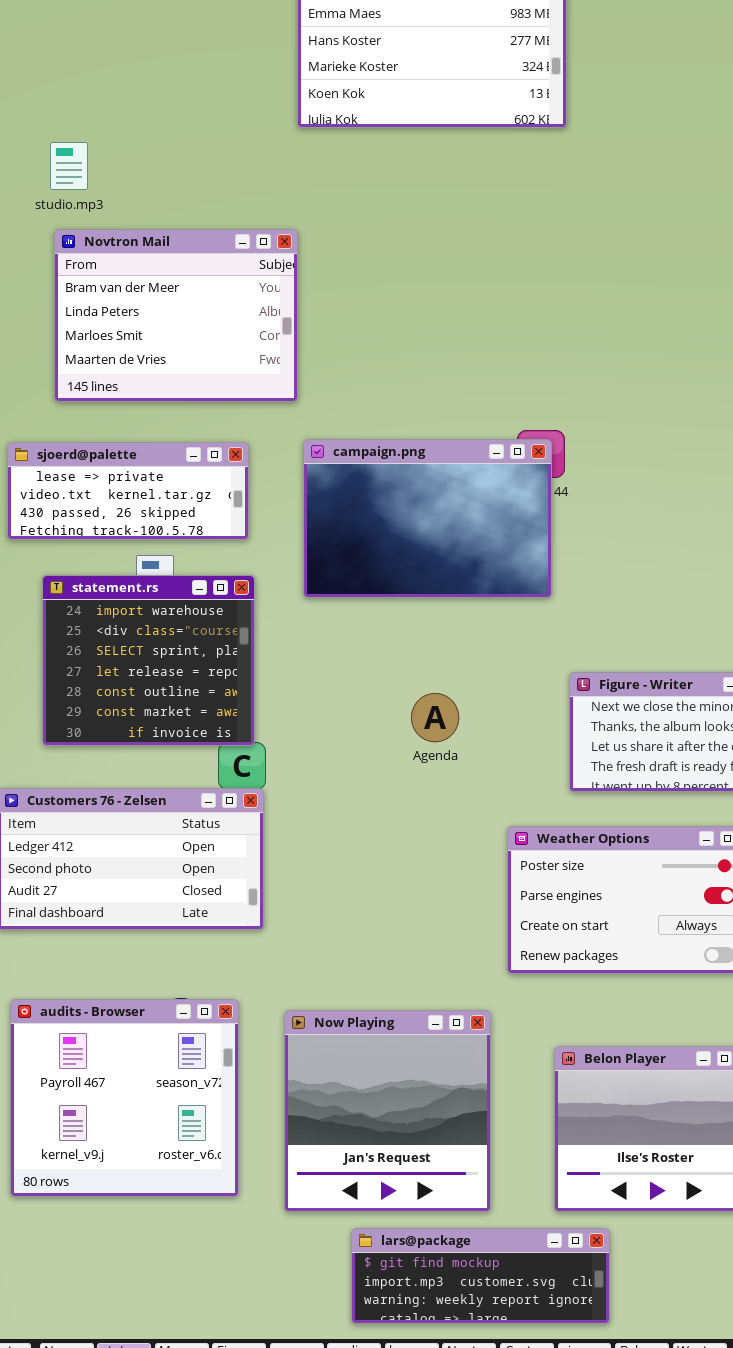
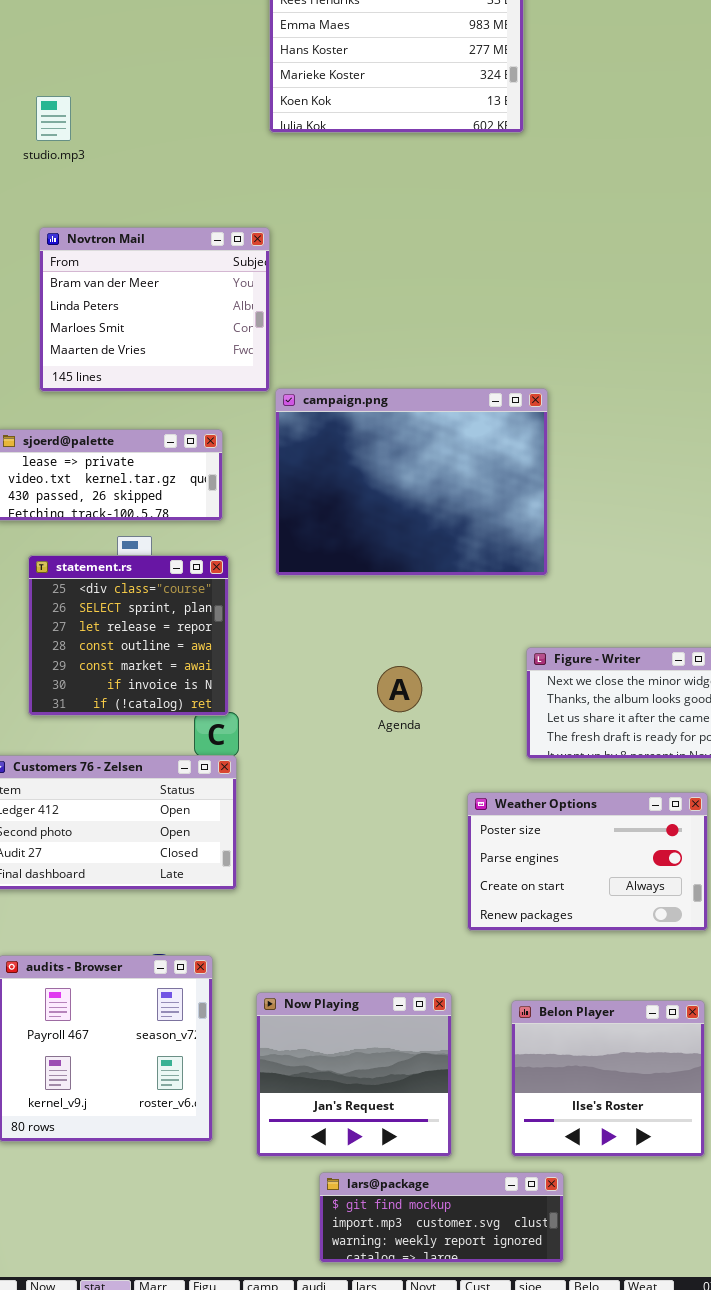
studio.mp3: [50,142,88,190] -> [36,96,71,141], moved
campaign.png: [303,439,552,598] -> [275,388,548,576], resized
statement.rs: [42,575,255,746] -> [28,555,229,716], scrolled down 1 row
Now Playing: [284,1010,491,1212] -> [256,992,452,1157], resized

